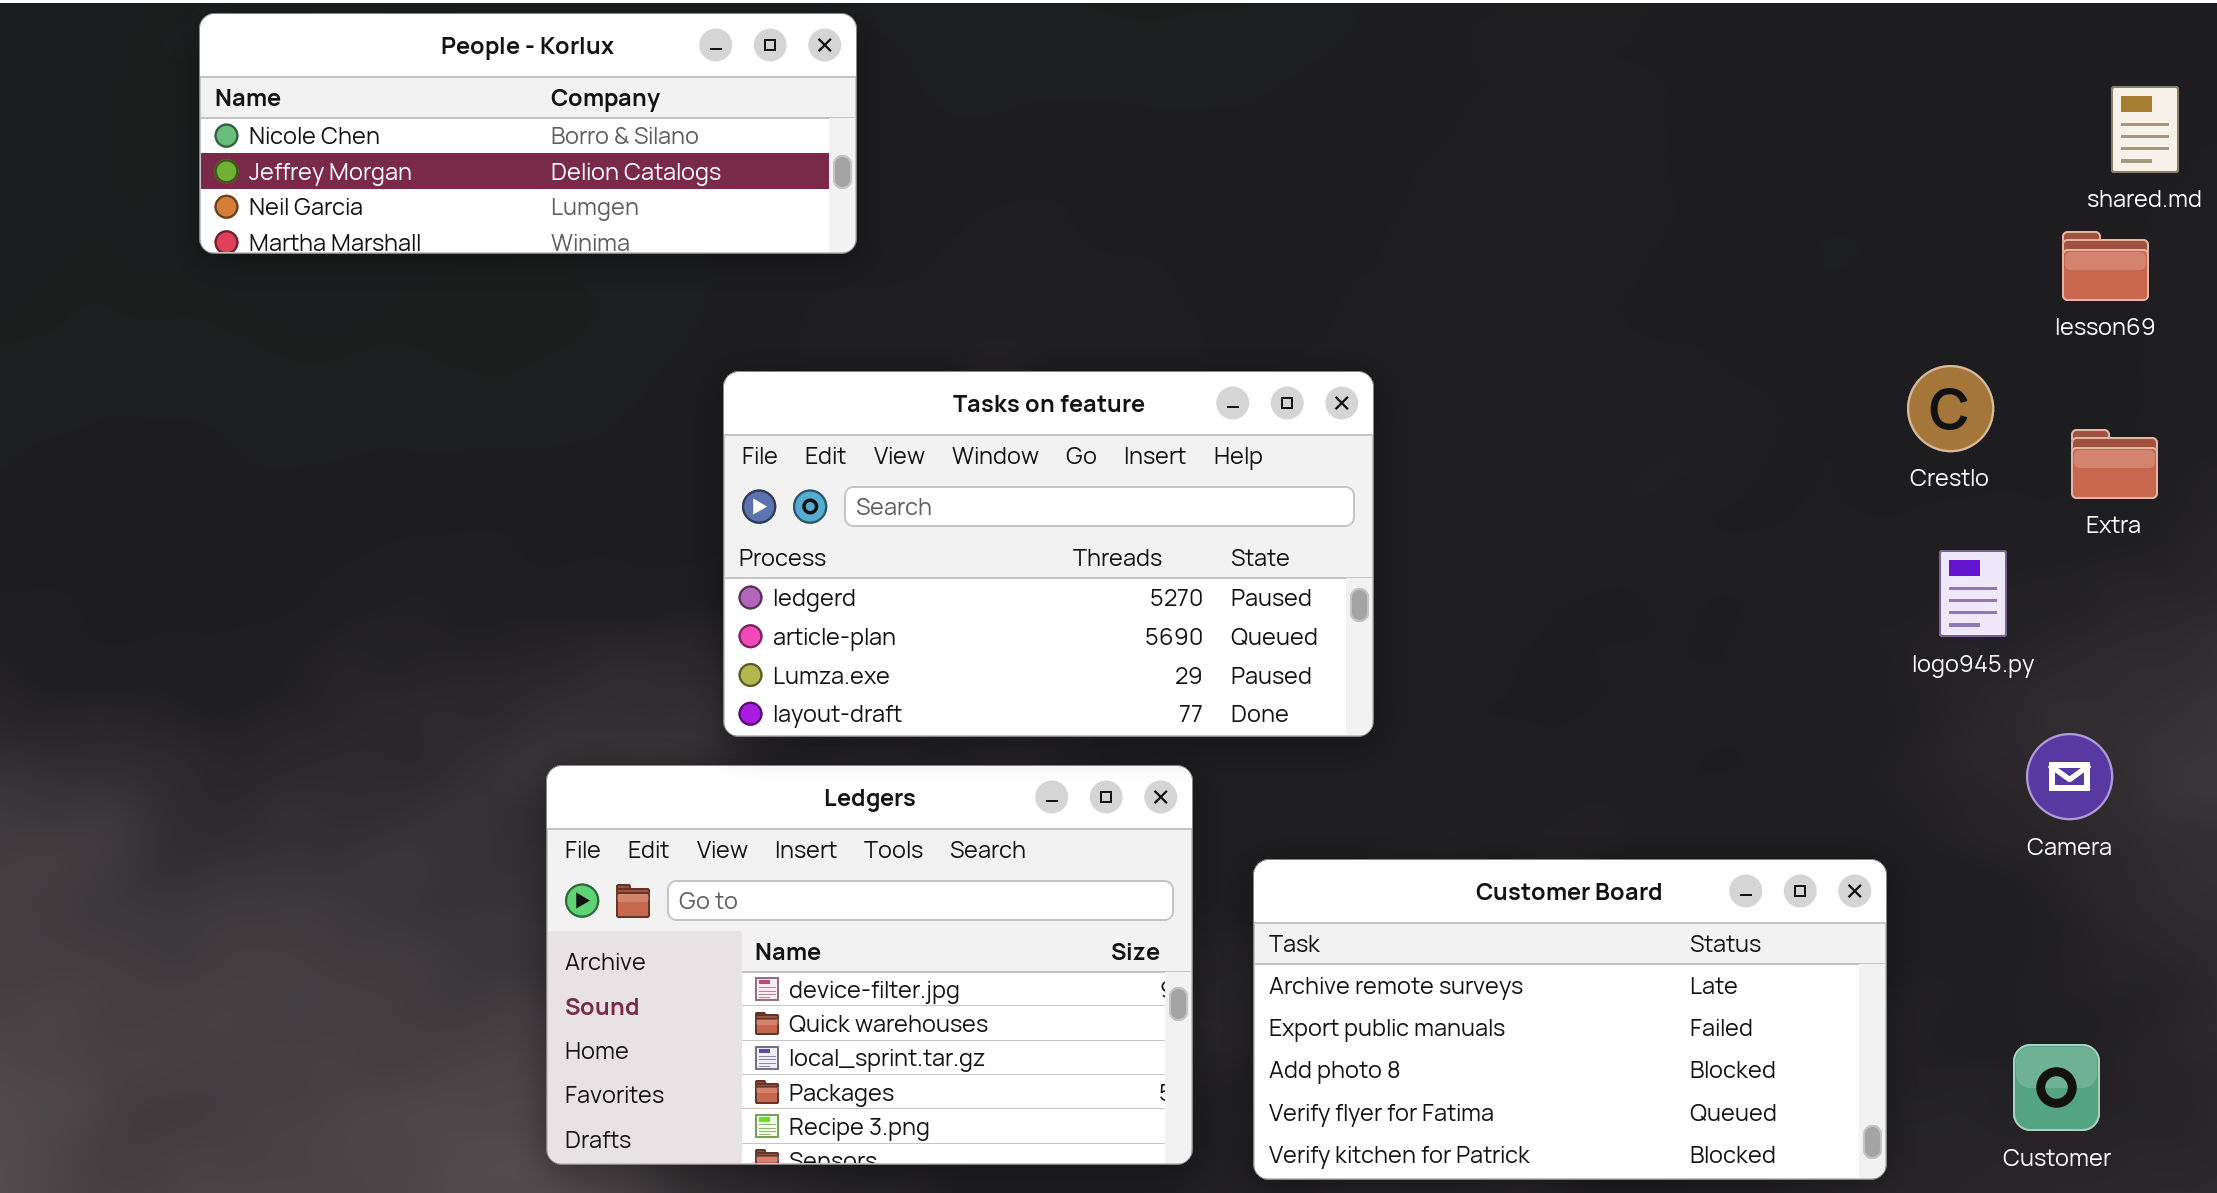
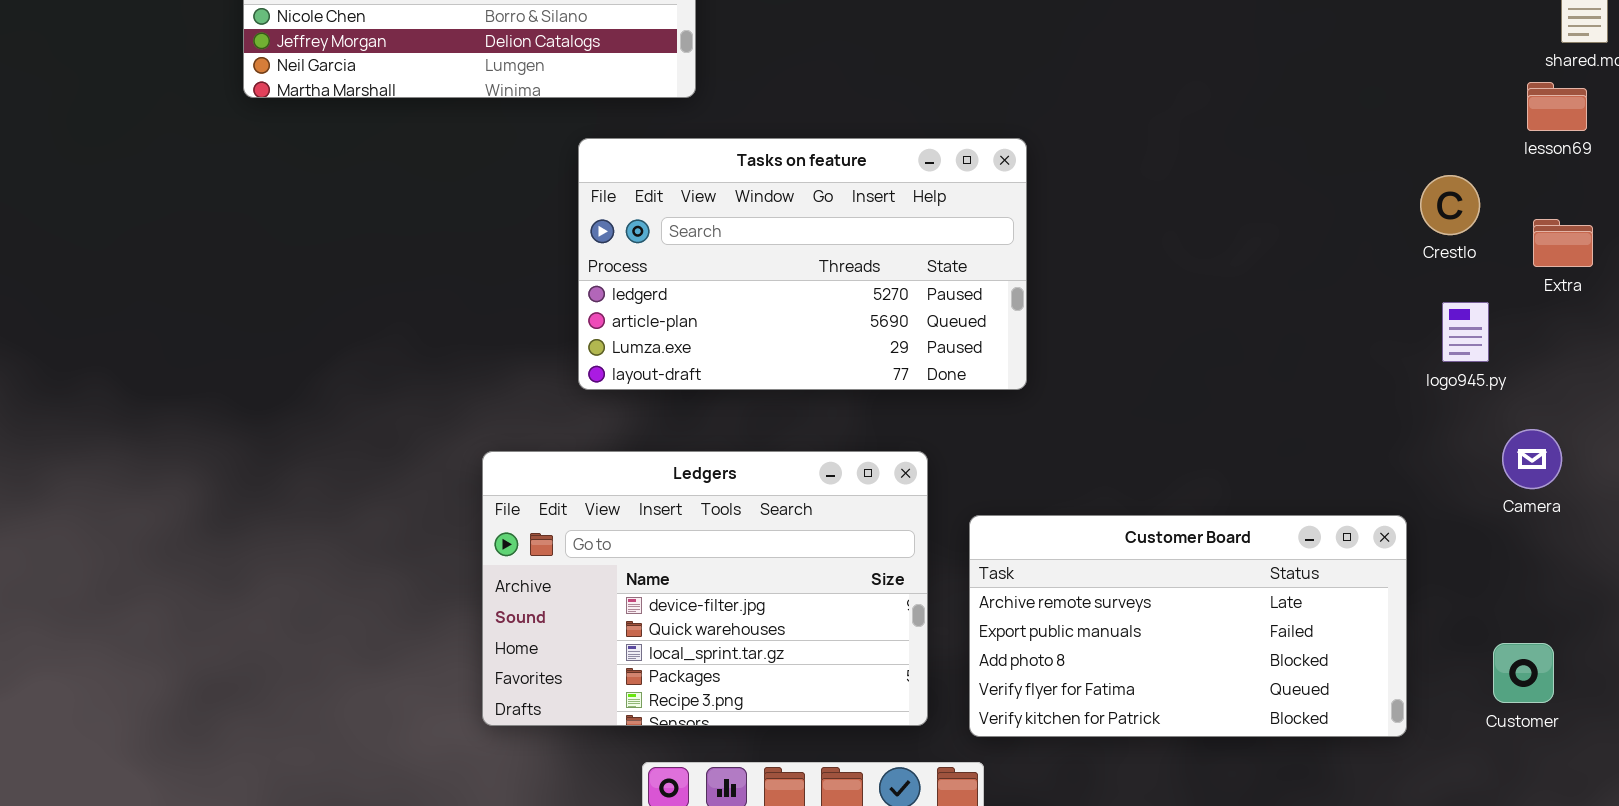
Tasks on feature: [723,371,1374,737] -> [578,138,1027,390], moved

